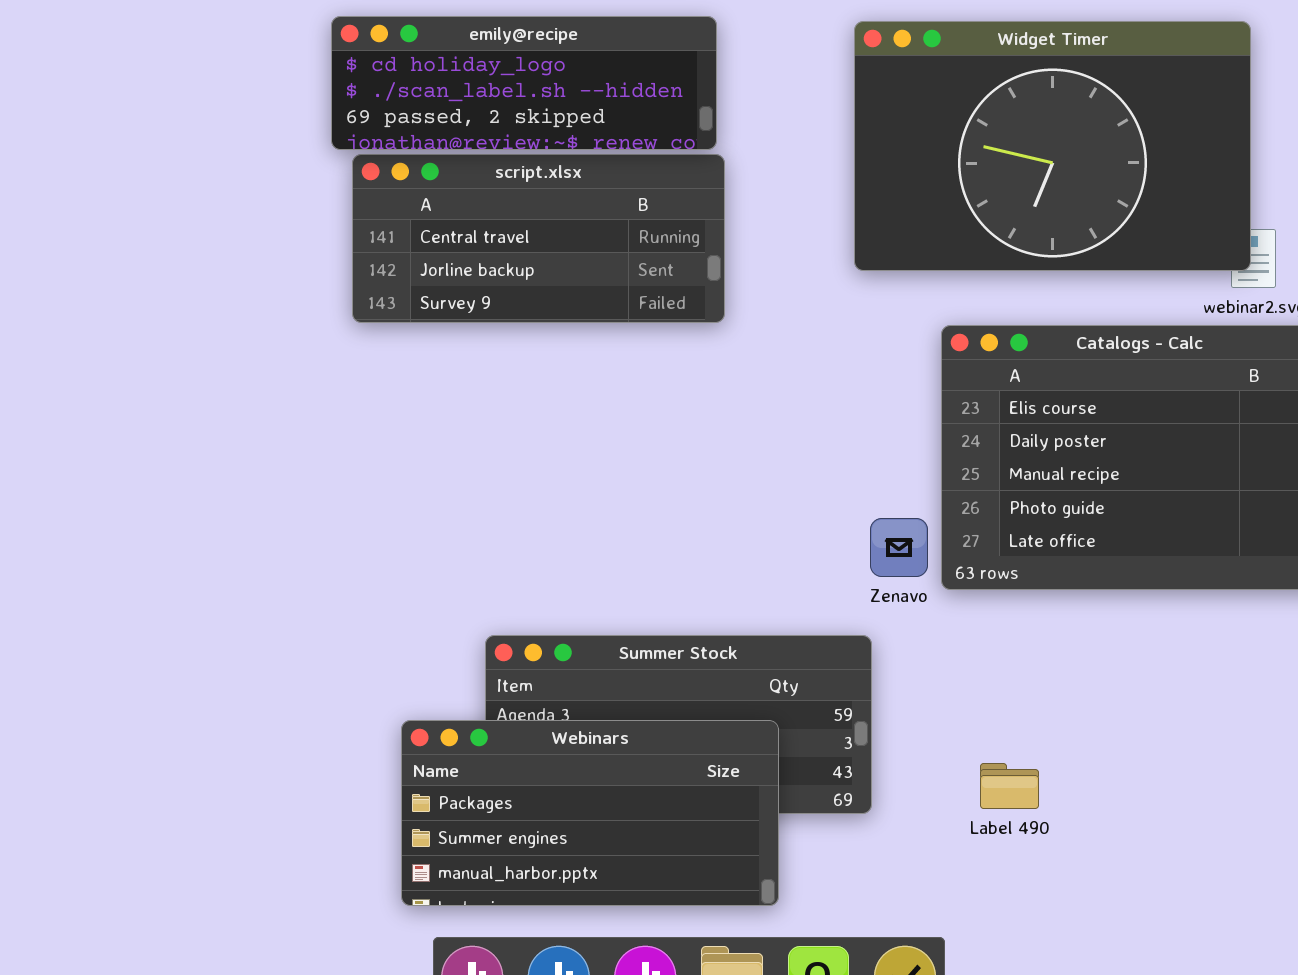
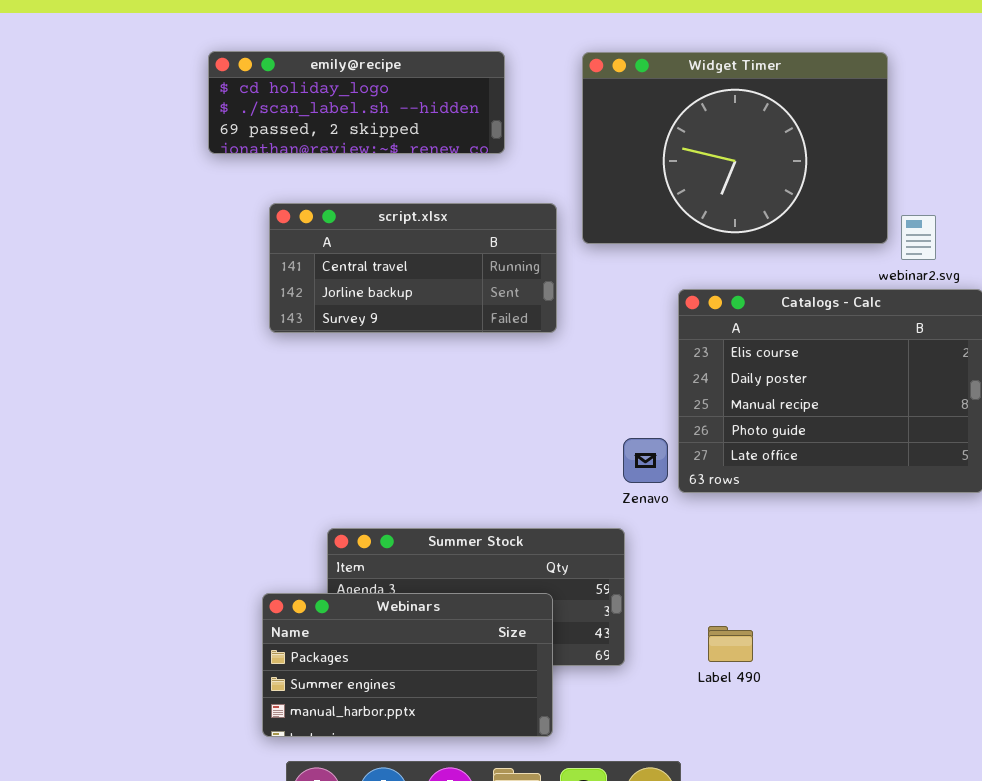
Widget Timer: [854,21,1251,271] -> [582,52,888,244], moved
script.xlsx: [352,154,725,323] -> [269,203,557,333], moved

